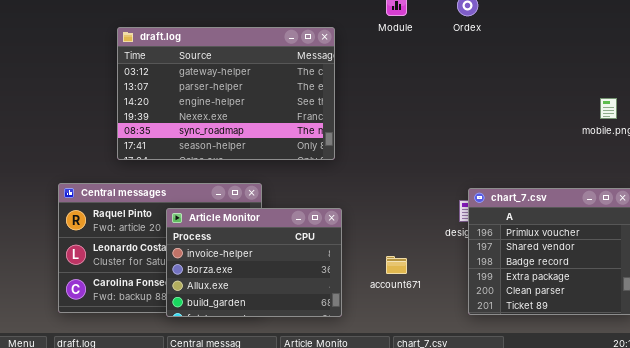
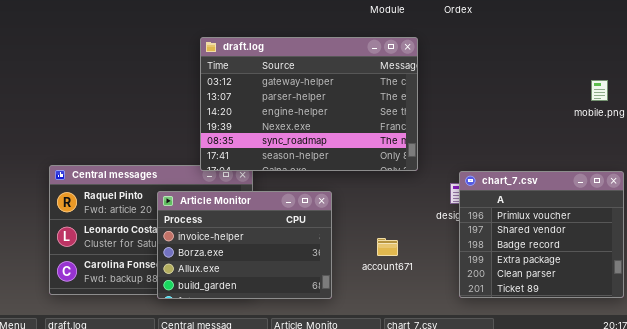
draft.log: [117,27,335,160] -> [200,37,418,171], moved

